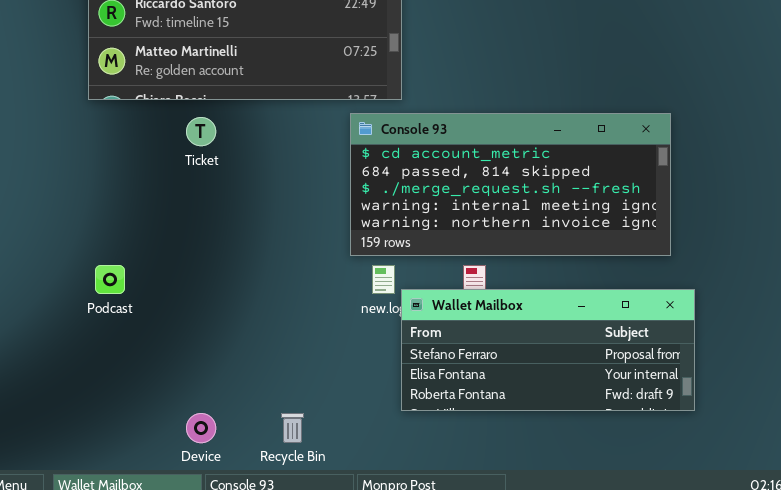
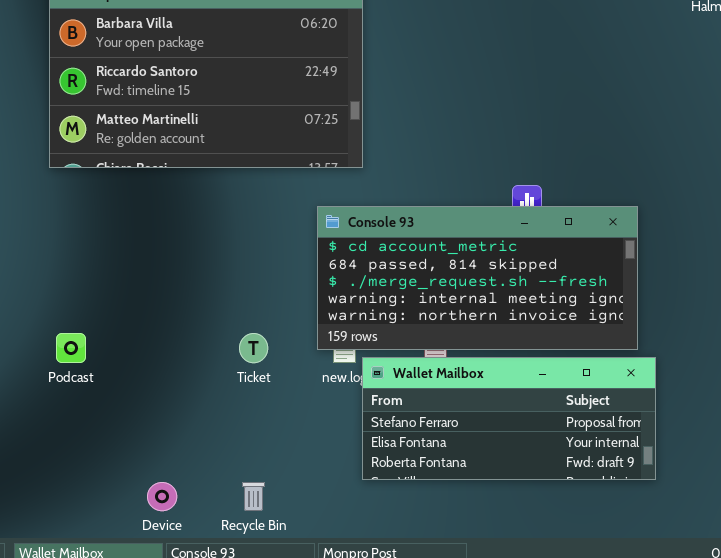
Console 93: [350,113,671,256] -> [317,206,638,350], moved
Ticket: [186,117,216,146] -> [239,333,268,363], moved

